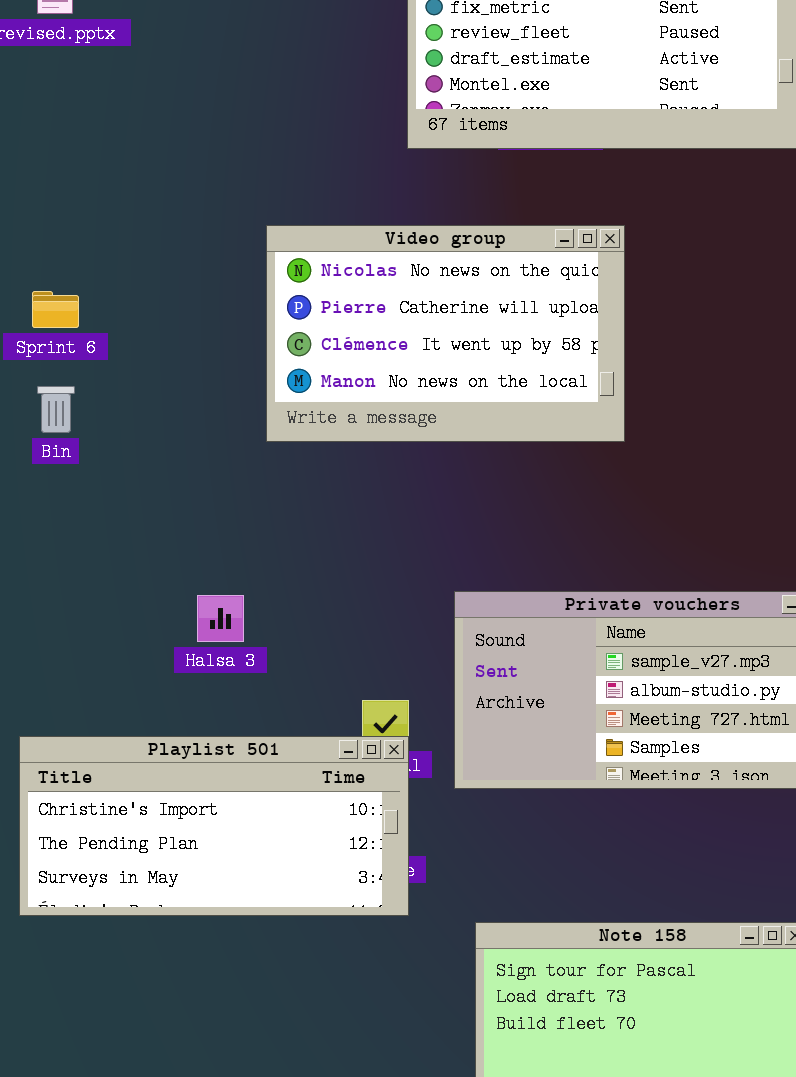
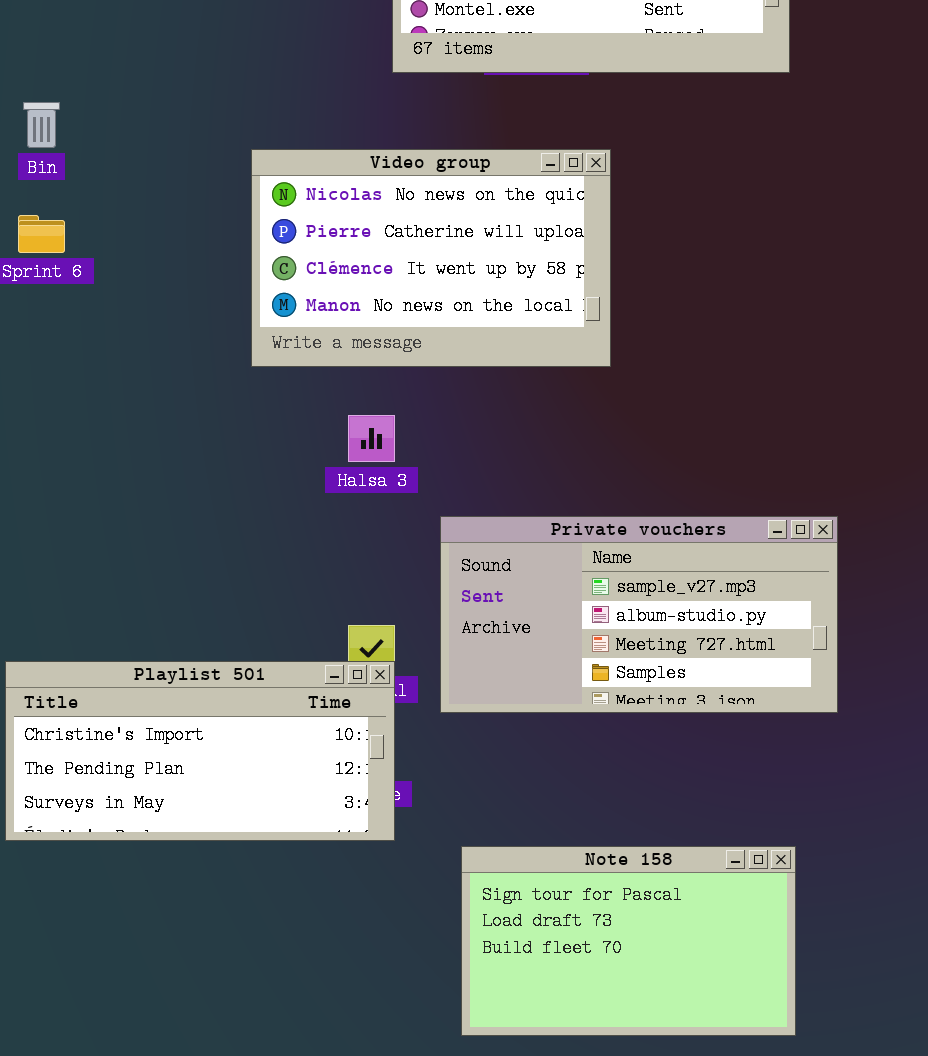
Bin: [37,386,75,433] -> [23,102,60,148], moved
Halsa 3: [197,595,244,642] -> [348,415,395,462], moved

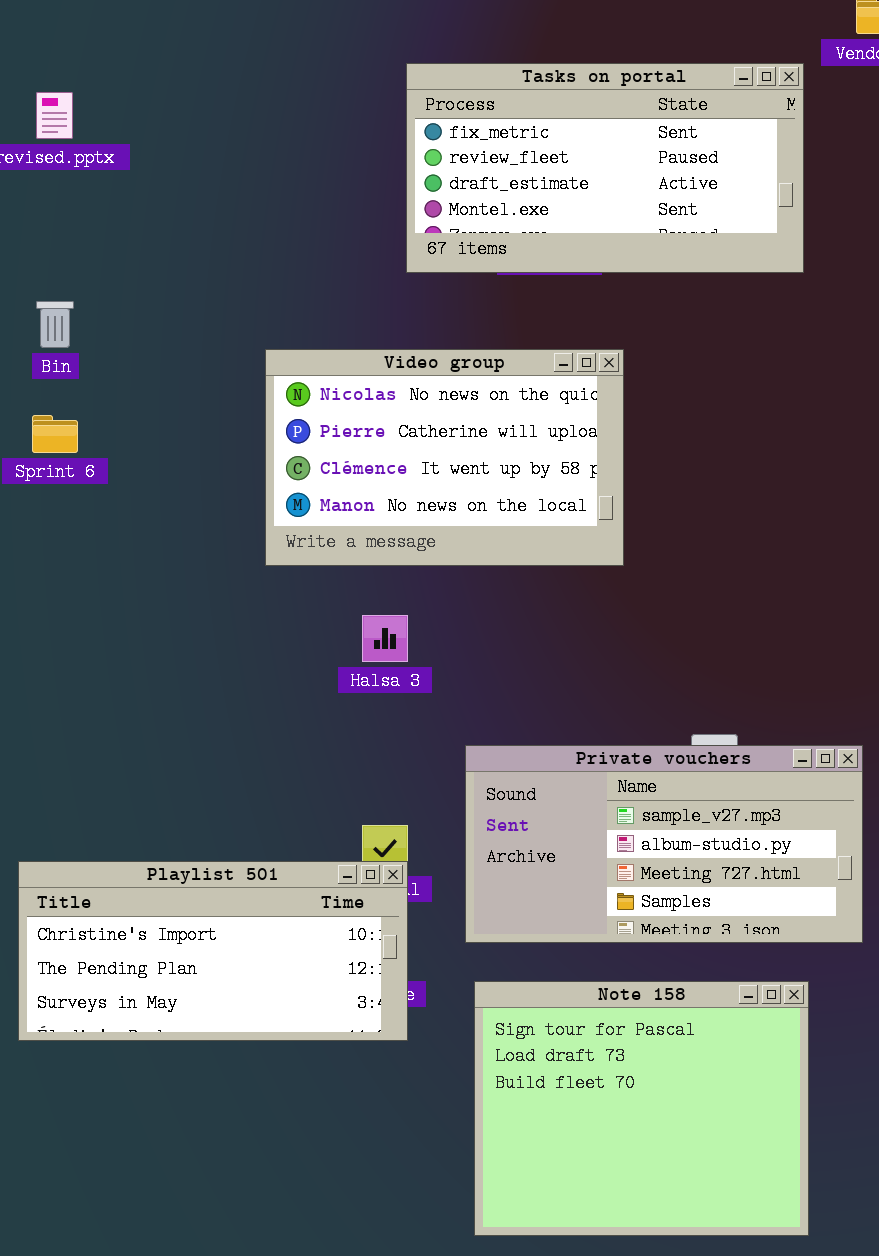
Private vouchers: [440,516,838,713] -> [465,745,863,943], moved
Note 158: [461,846,796,1036] -> [474,981,809,1236], resized

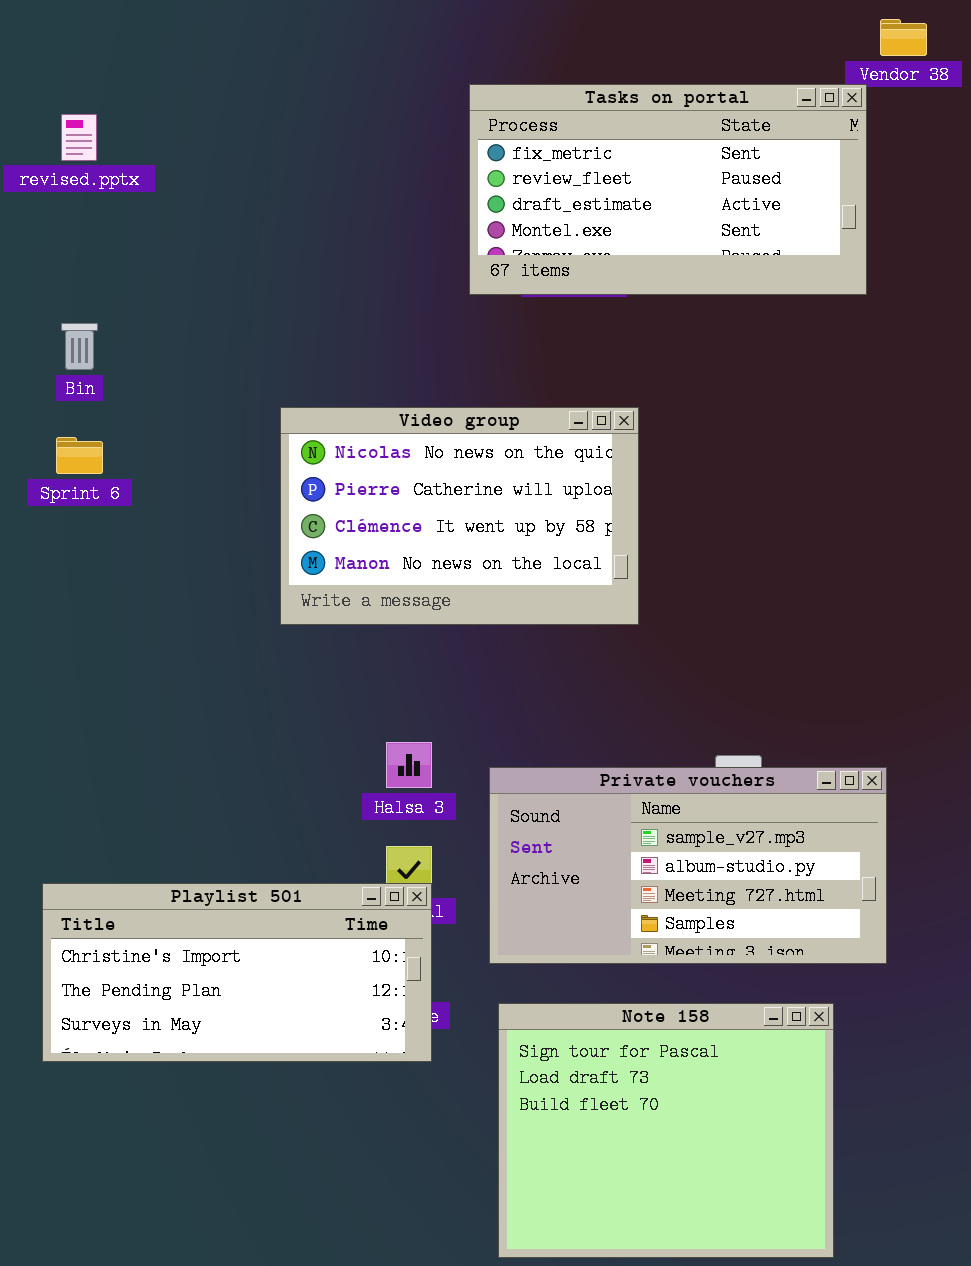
Tasks on portal: [406,63,804,273] -> [469,84,867,295], moved
Video group: [265,349,624,566] -> [280,407,639,625], moved
Halsa 3: [362,615,408,662] -> [386,742,432,788], moved

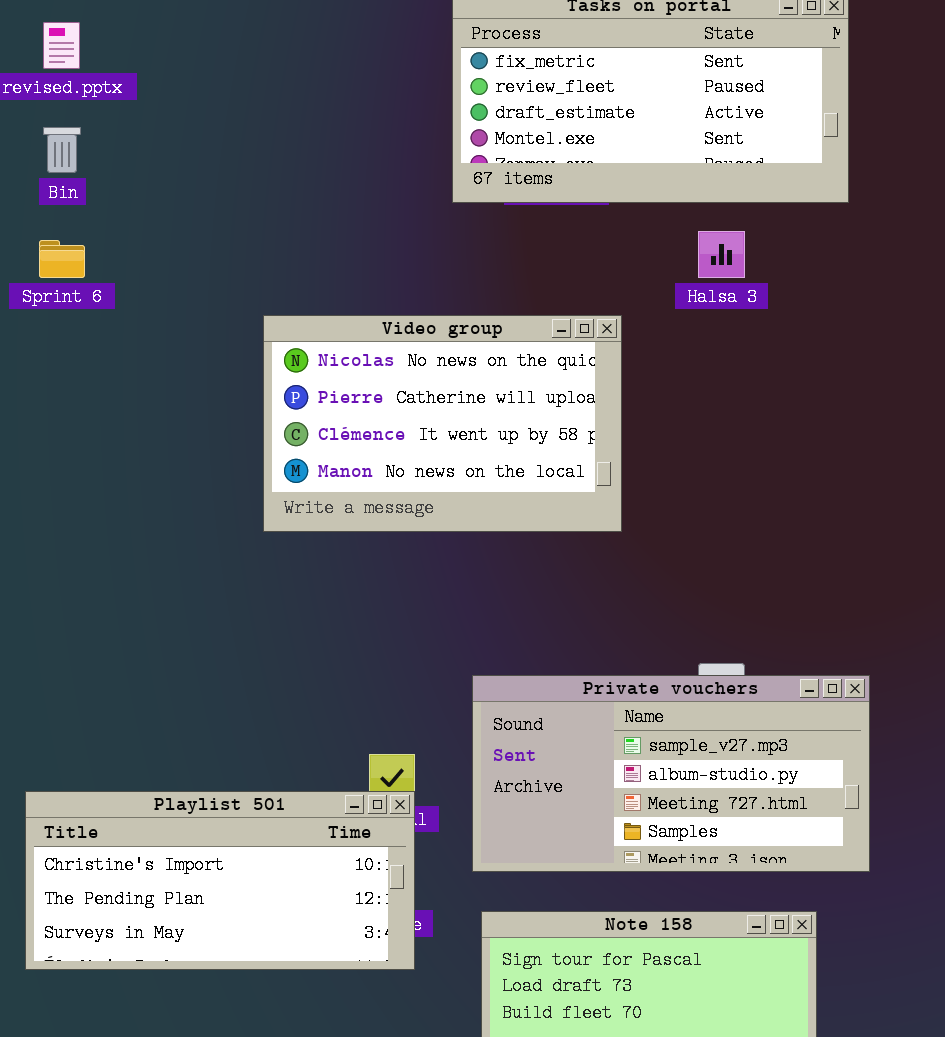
Bin: [61,323,98,370] -> [43,127,81,173], moved
Sprint 6: [56,437,103,474] -> [39,240,85,278], moved
Halsa 3: [386,742,432,788] -> [698,231,745,278], moved

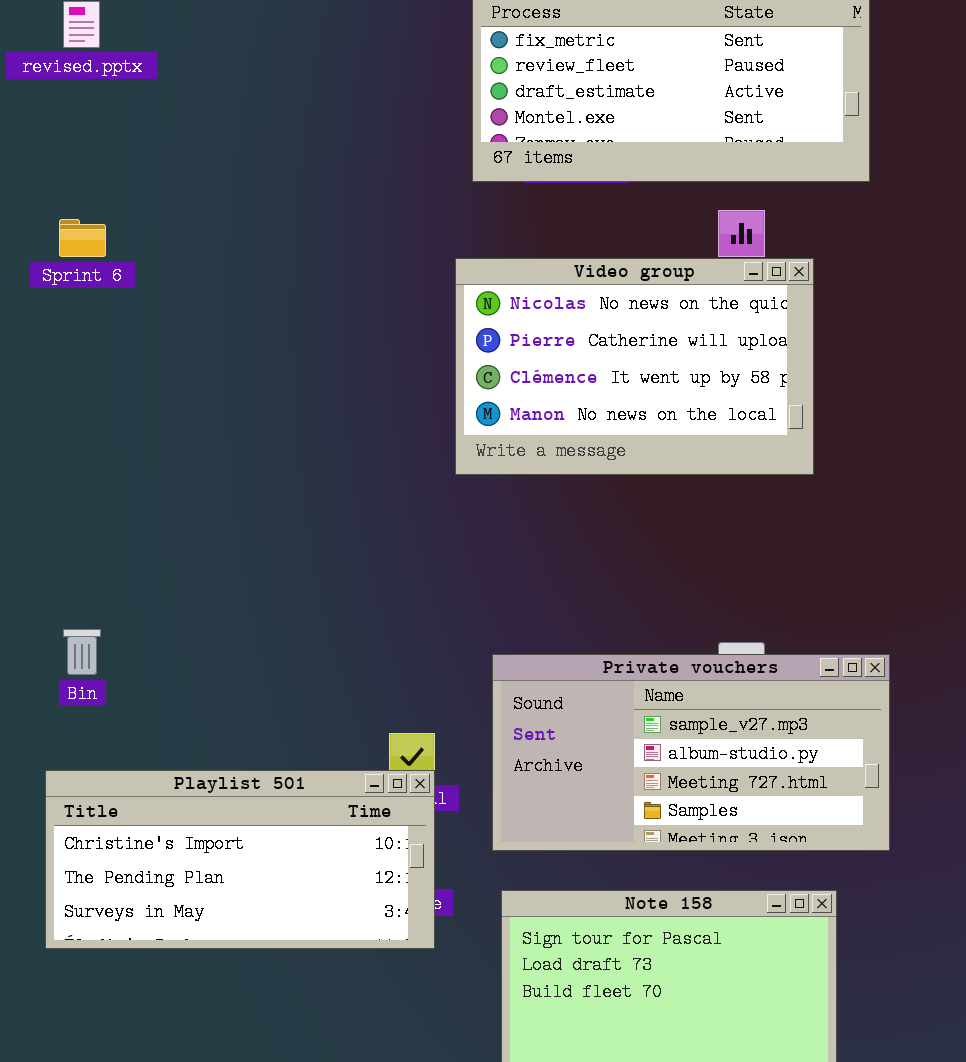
Bin: [43,127,81,173] -> [63,629,101,675], moved
Video group: [263,315,622,532] -> [455,258,814,475], moved

